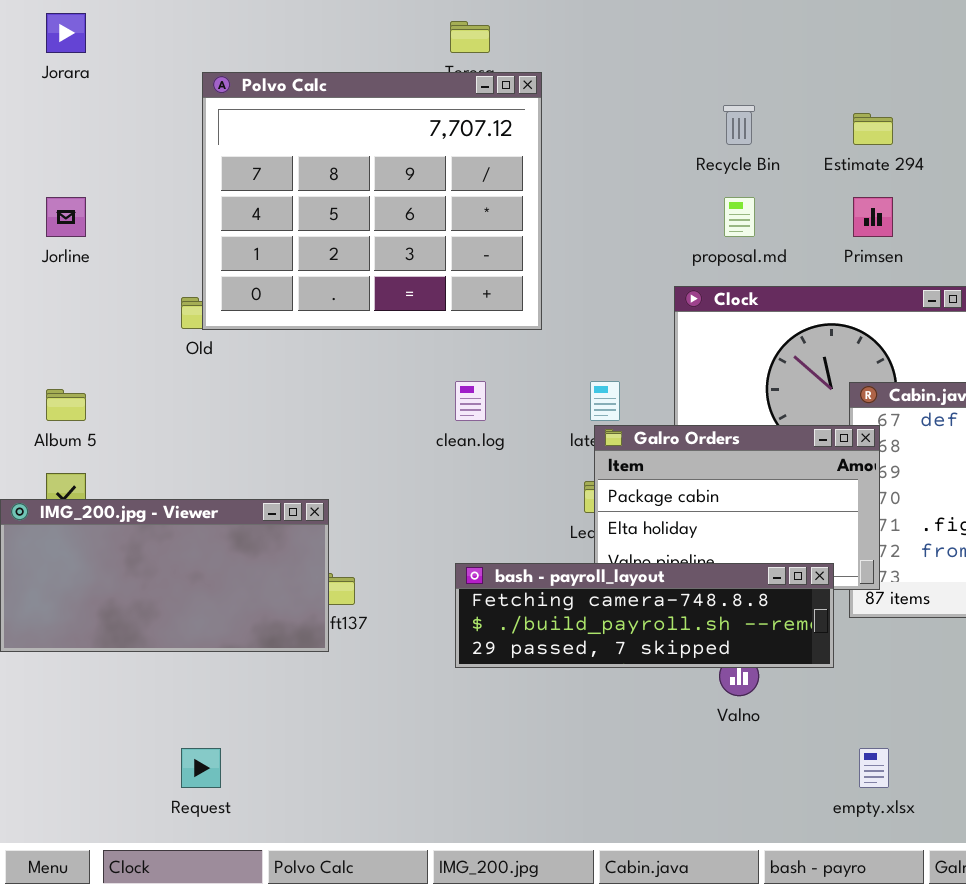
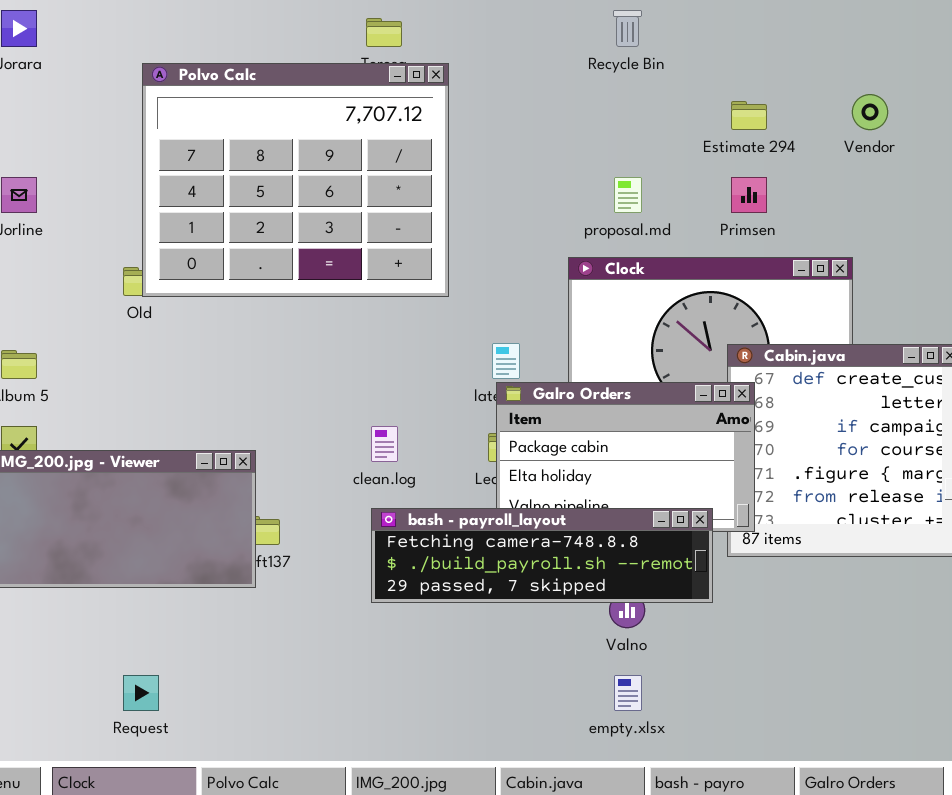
Recycle Bin: [723,105,755,145] -> [613,10,642,47], moved
clean.log: [455,381,486,421] -> [371,426,398,462], moved
empty.xlsx: [859,748,889,788] -> [614,675,642,711], moved

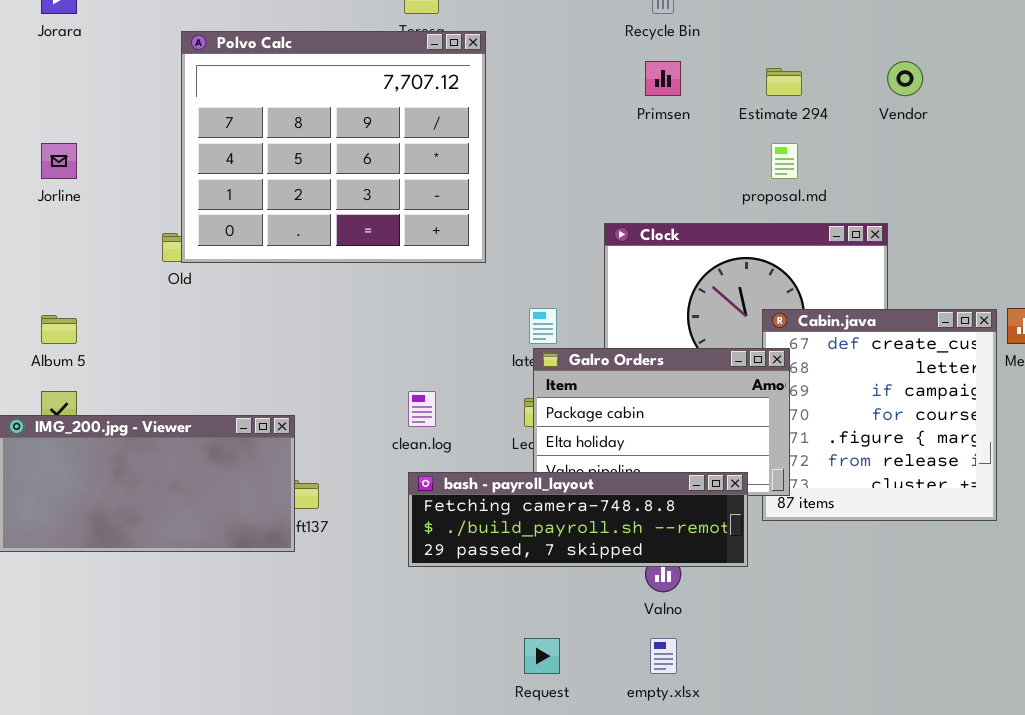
proposal.md: [614,177,642,213] -> [771,143,798,179], moved
Primsen: [731,177,767,213] -> [645,61,681,96], moved
Request: [123,675,159,711] -> [524,638,560,674], moved

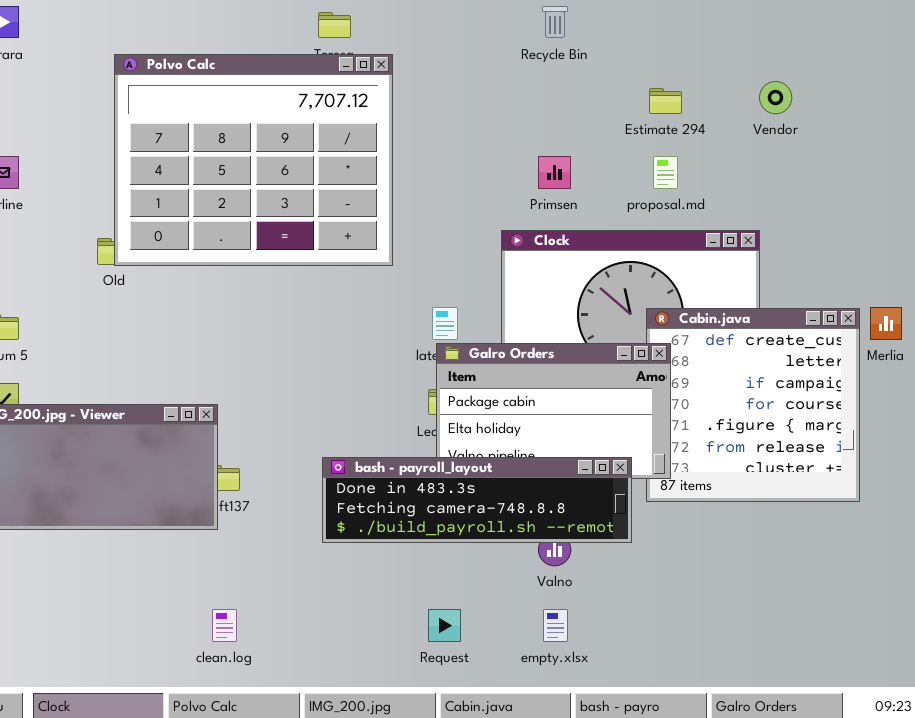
Primsen: [645,61,681,96] -> [538,156,571,189], moved
clean.log: [408,391,436,427] -> [212,609,237,642], moved
bash - payroll_layout: [408,472,748,567] -> [322,457,632,543], scrolled up 1 row

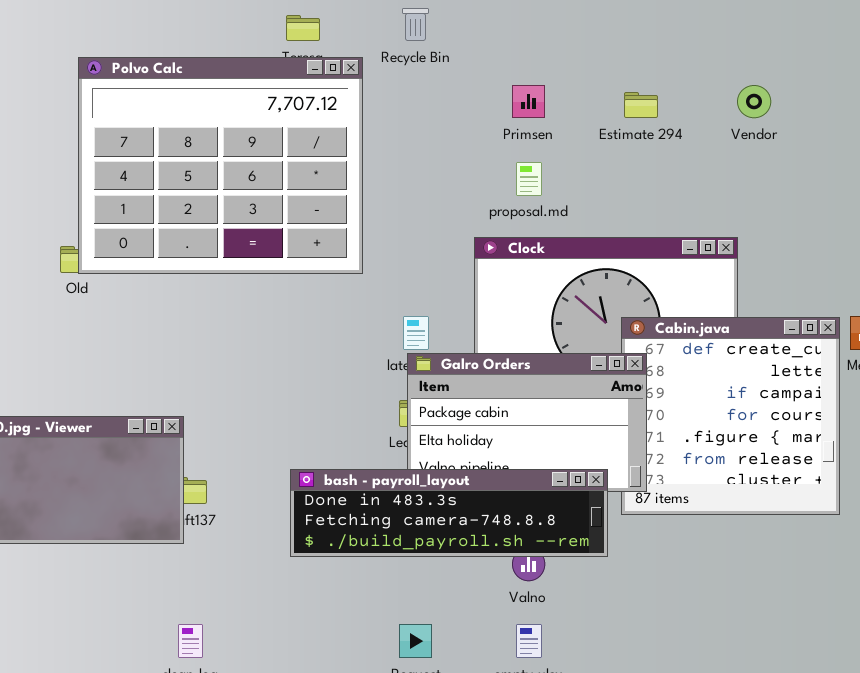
Recycle Bin: [542,6,568,38] -> [402,8,429,41], moved
Primsen: [538,156,571,189] -> [512,85,545,118], moved
proposal.md: [653,156,678,189] -> [516,162,542,196], moved

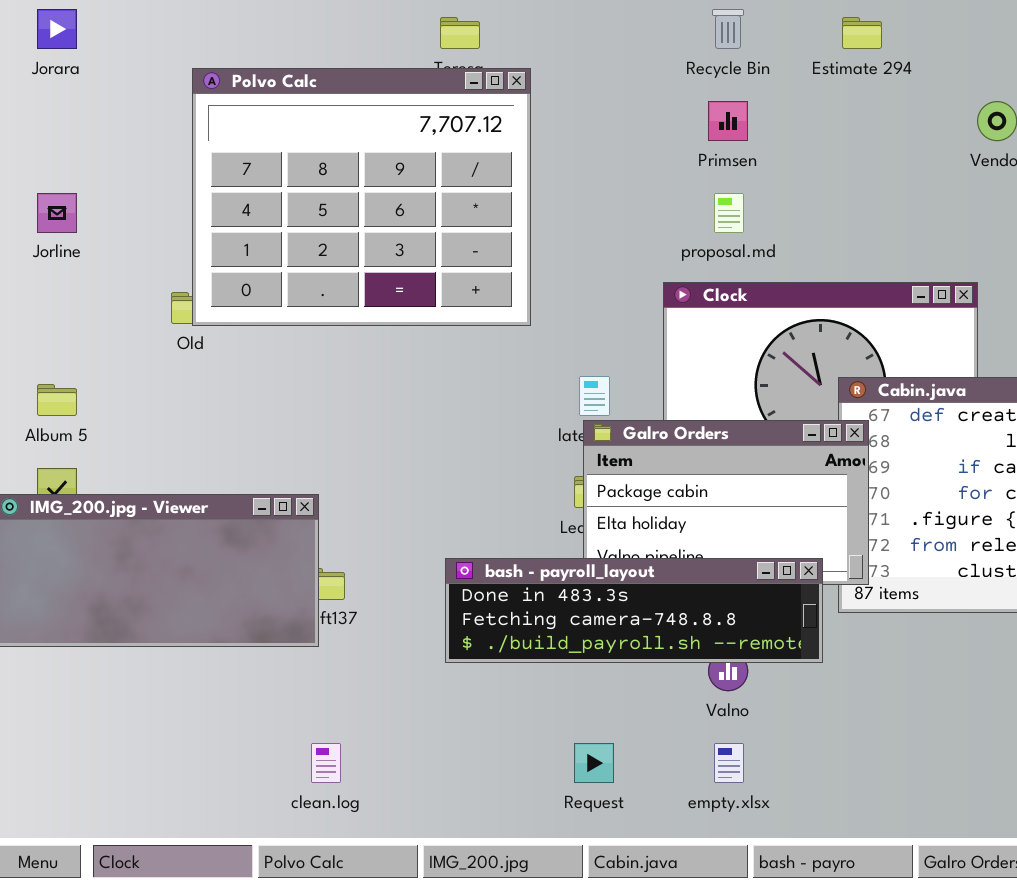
Recycle Bin: [402,8,429,41] -> [712,9,744,49], moved
Estimate 294: [624,92,658,118] -> [842,17,882,49], moved

